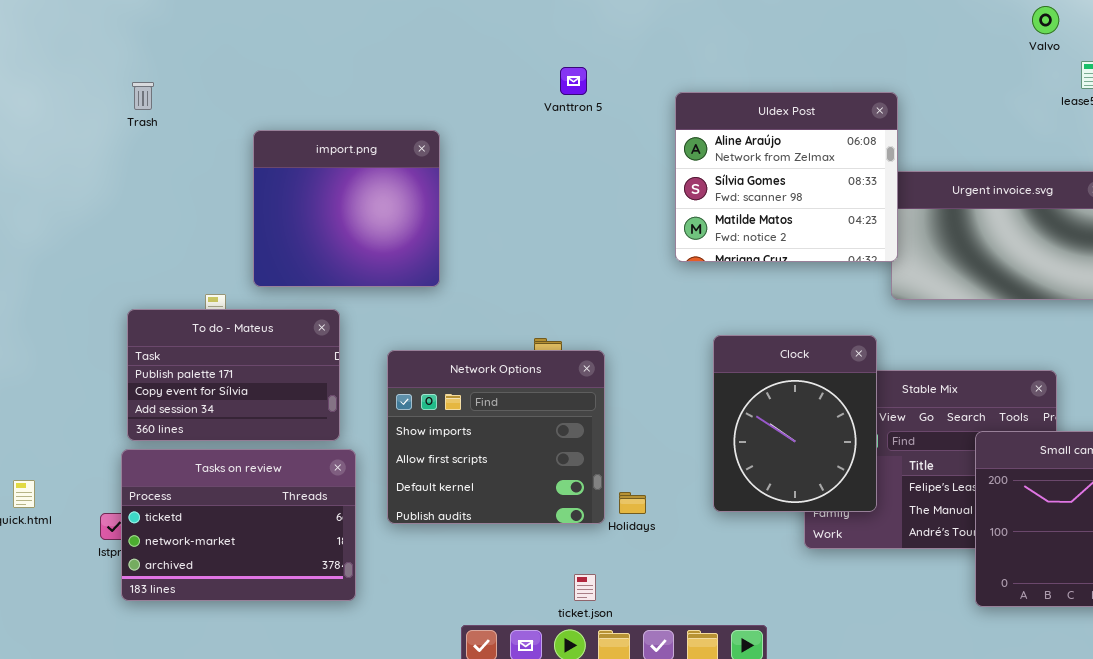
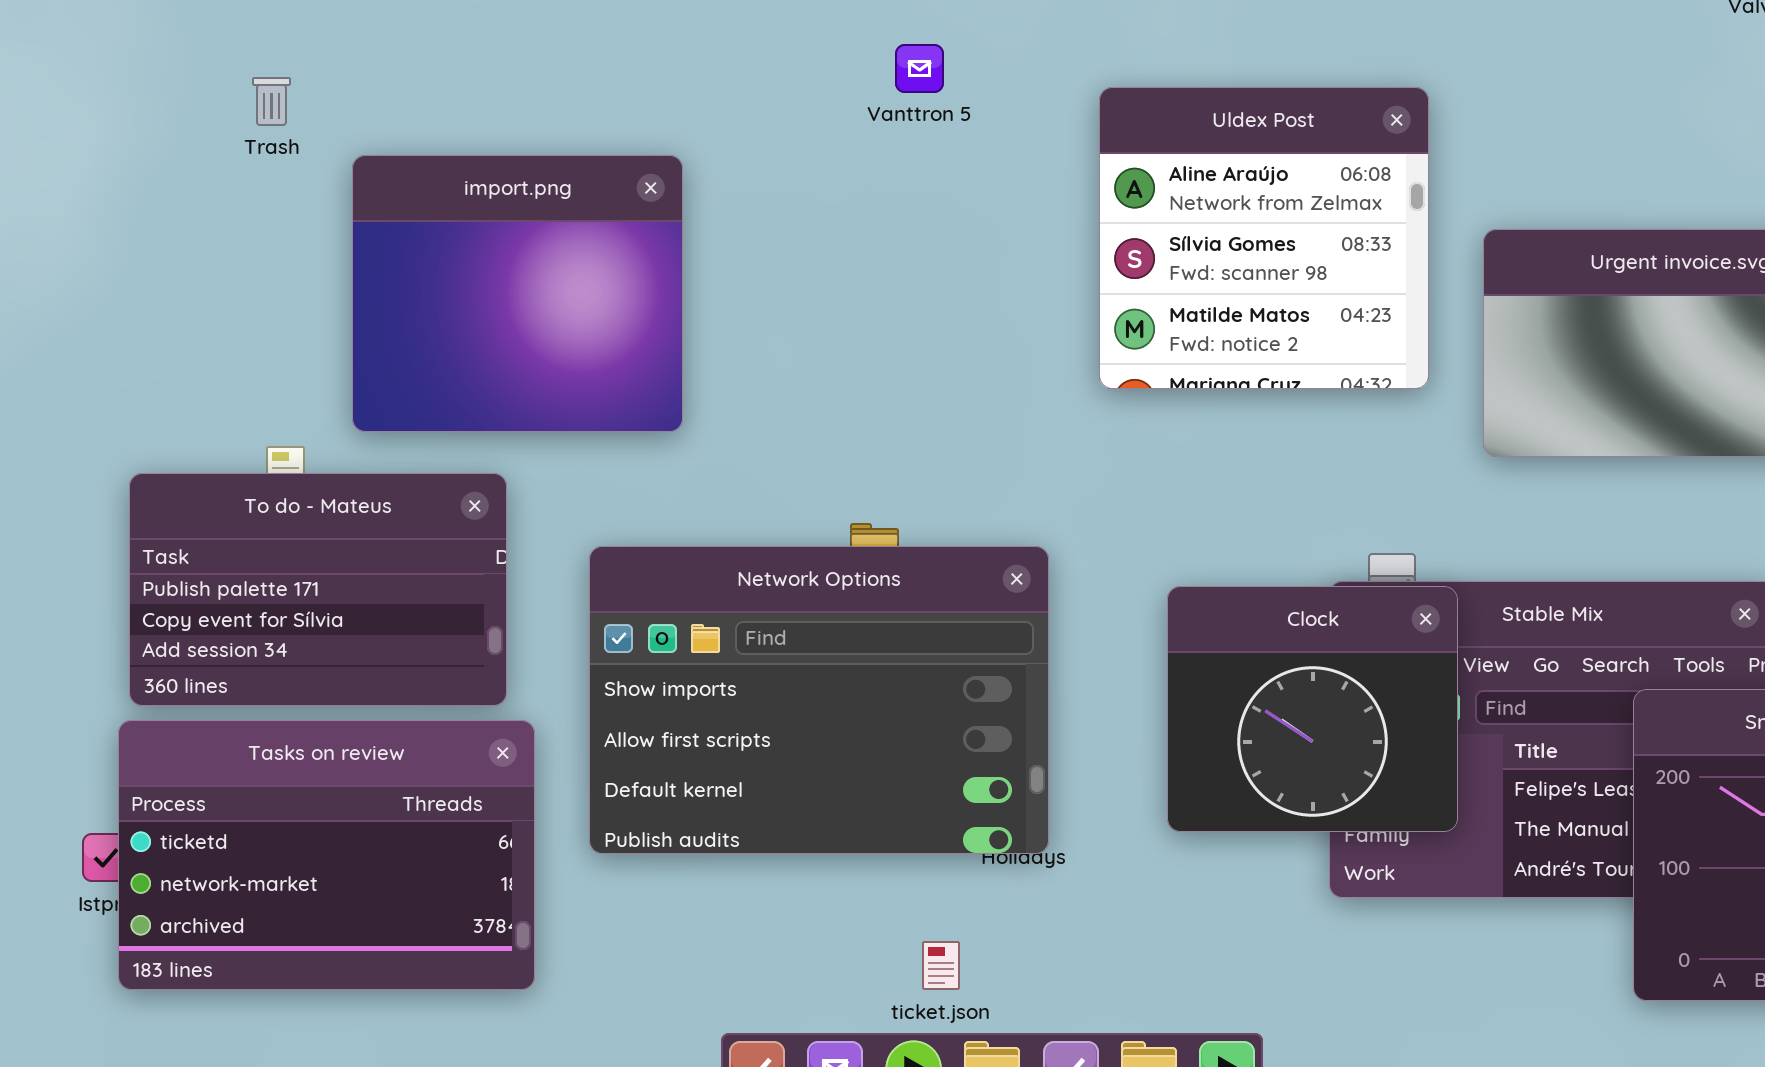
Trash: [132,82,154,110] -> [252,77,291,126], moved
Uldex Post: [675,92,898,262] -> [1099,87,1429,389], resized
Clock: [713,335,877,512] -> [1167,586,1458,832], resized
Network Options: [387,350,605,524] -> [589,546,1049,854], resized

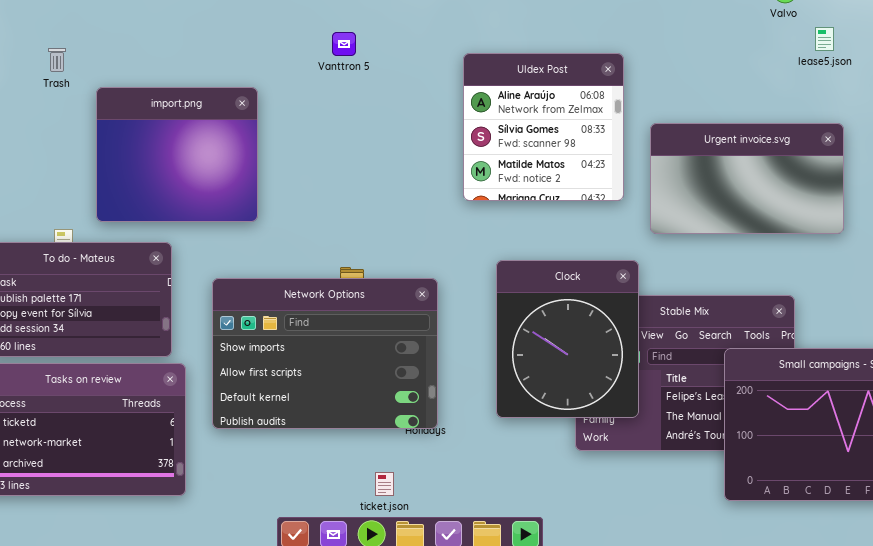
Vanttron 5: [895,44,944,93] -> [332,32,356,56], moved
Clock: [1167,586,1458,832] -> [496,260,639,418], resized

